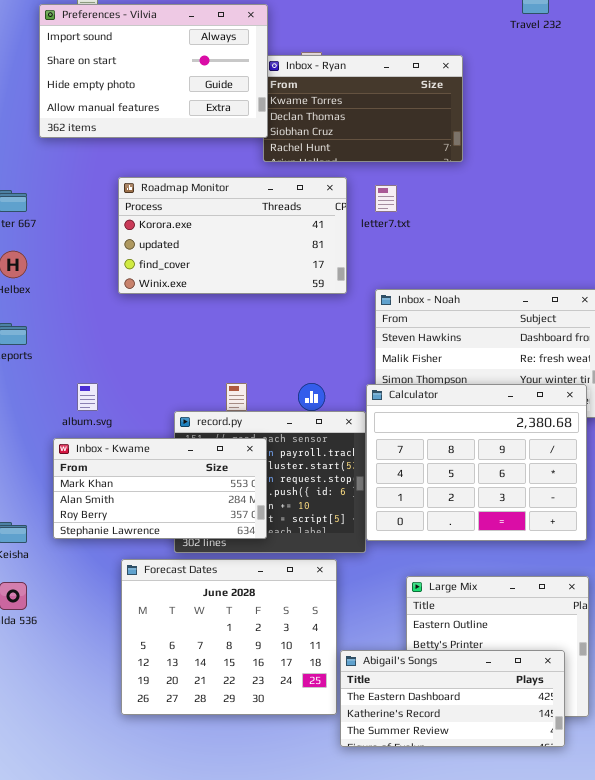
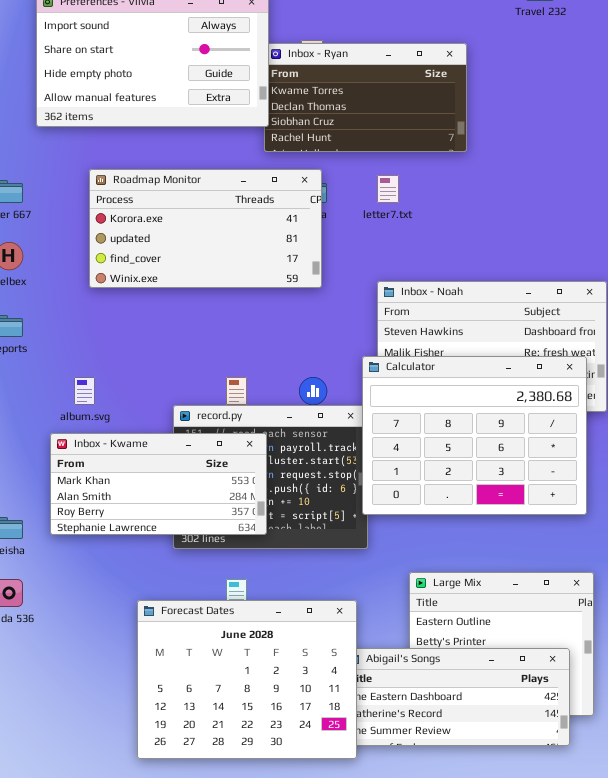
Roadmap Monitor: [118,177,347,294] -> [89,169,322,288], moved
Calculator: [366,384,587,541] -> [362,356,587,515], moved
Forecast Dates: [121,559,337,715] -> [137,600,357,759], moved

